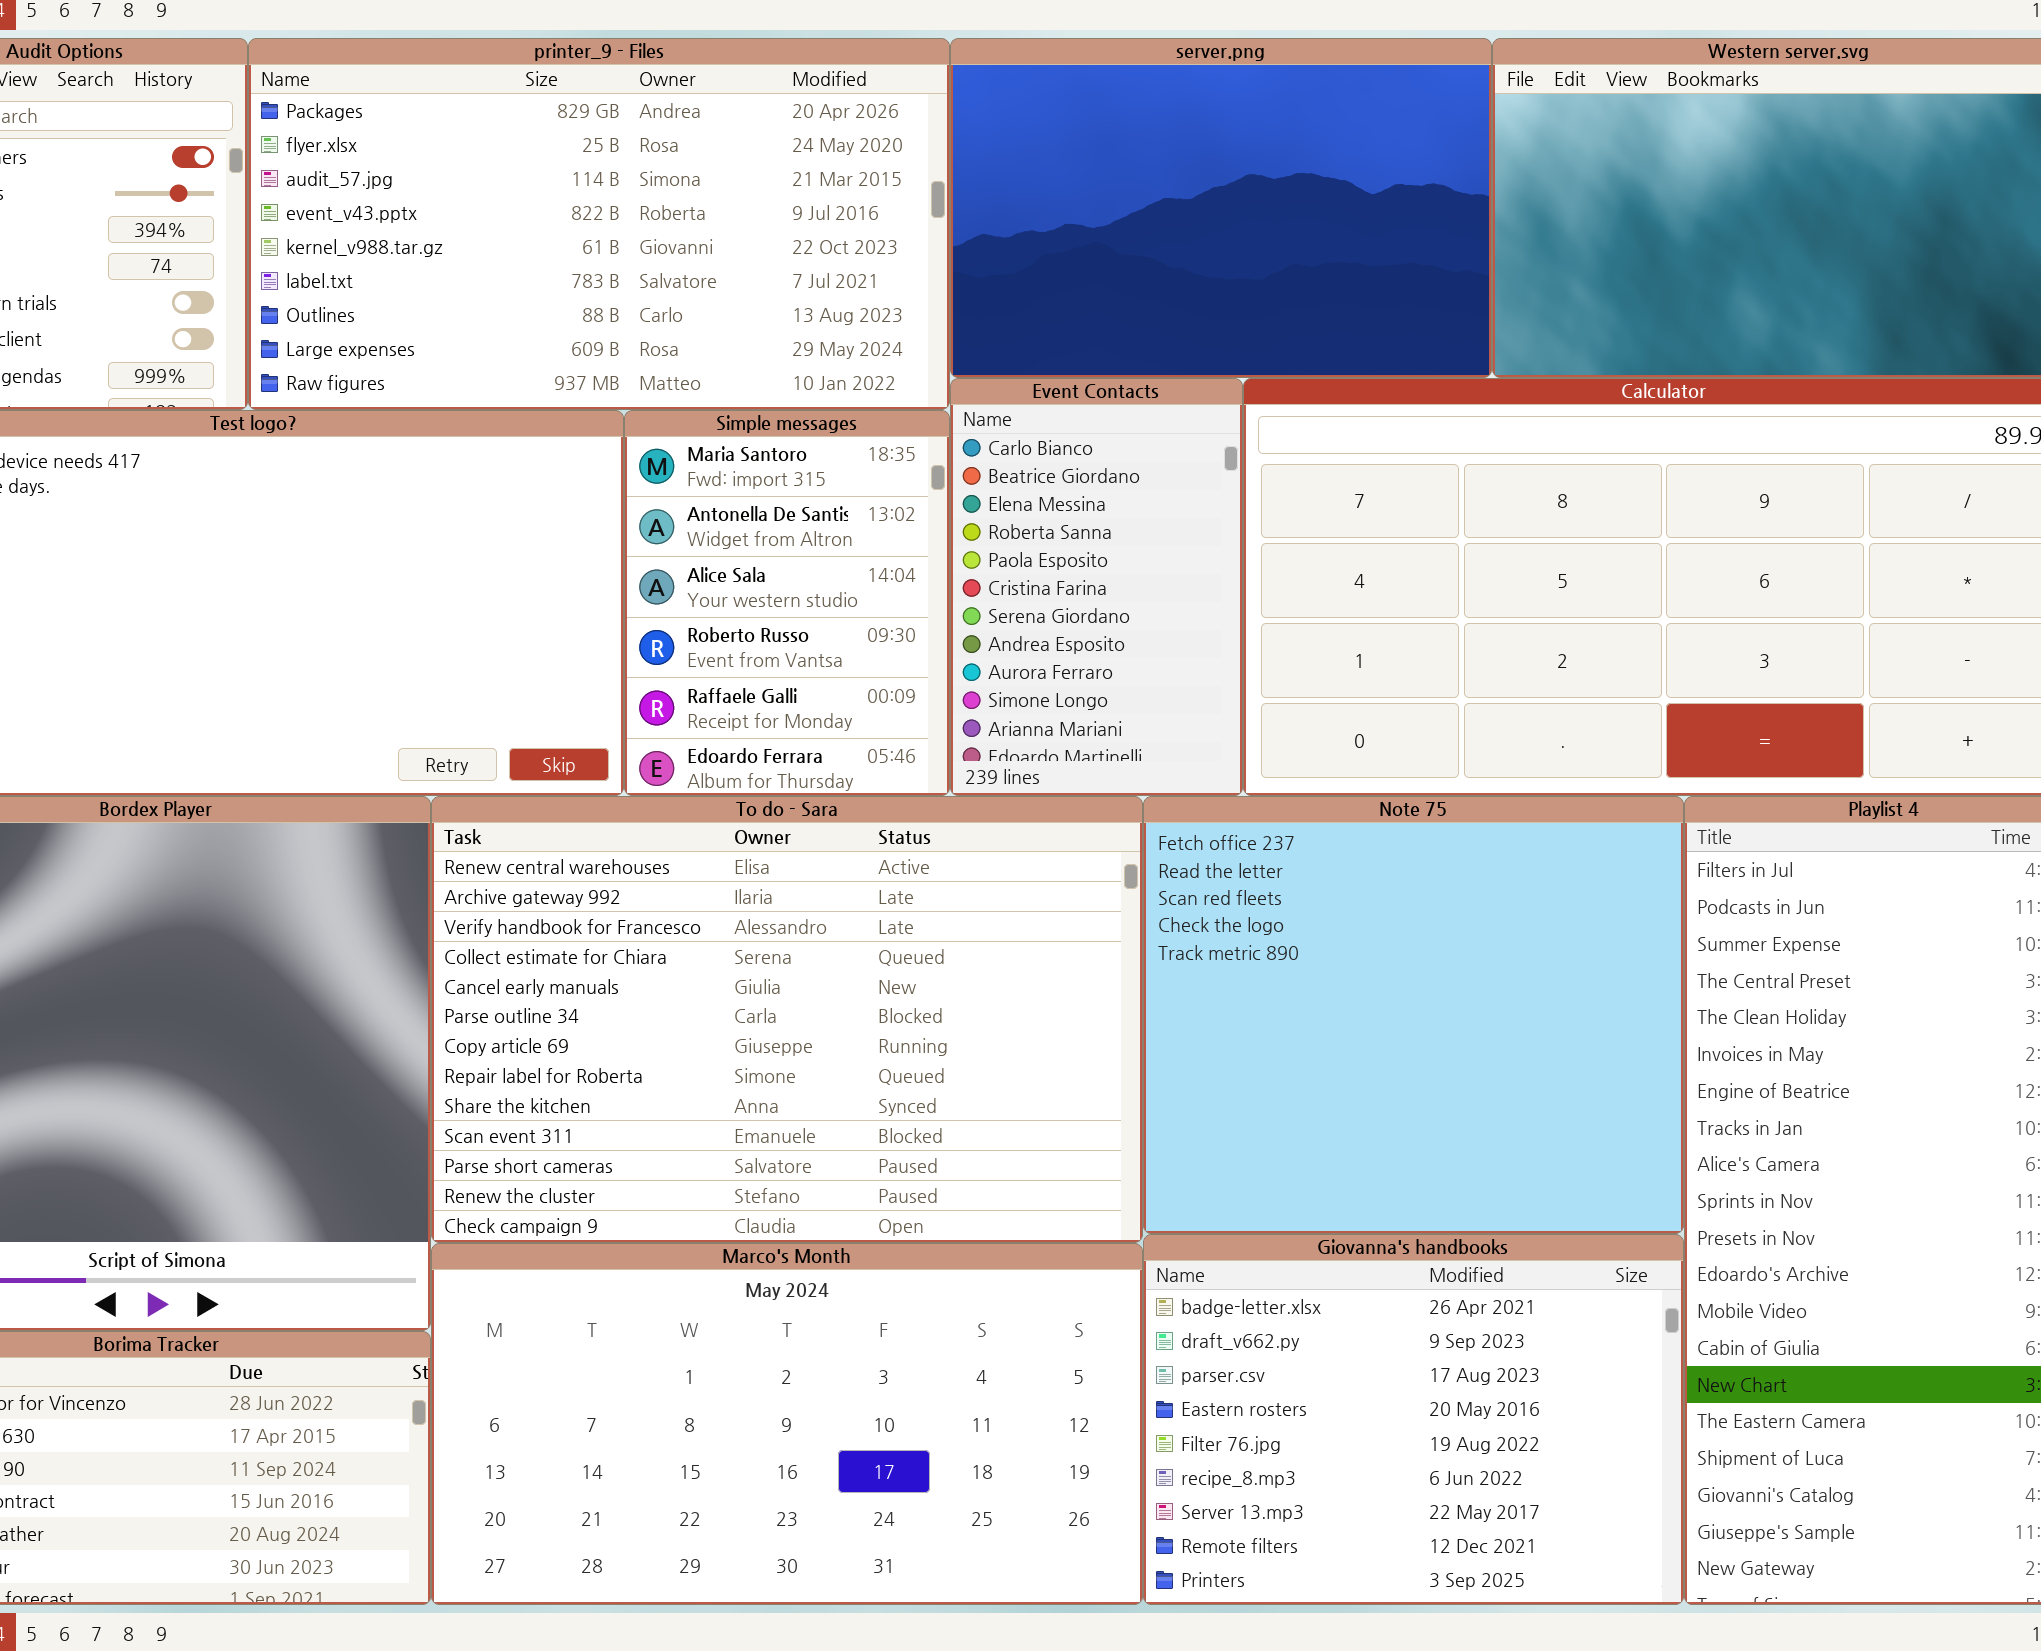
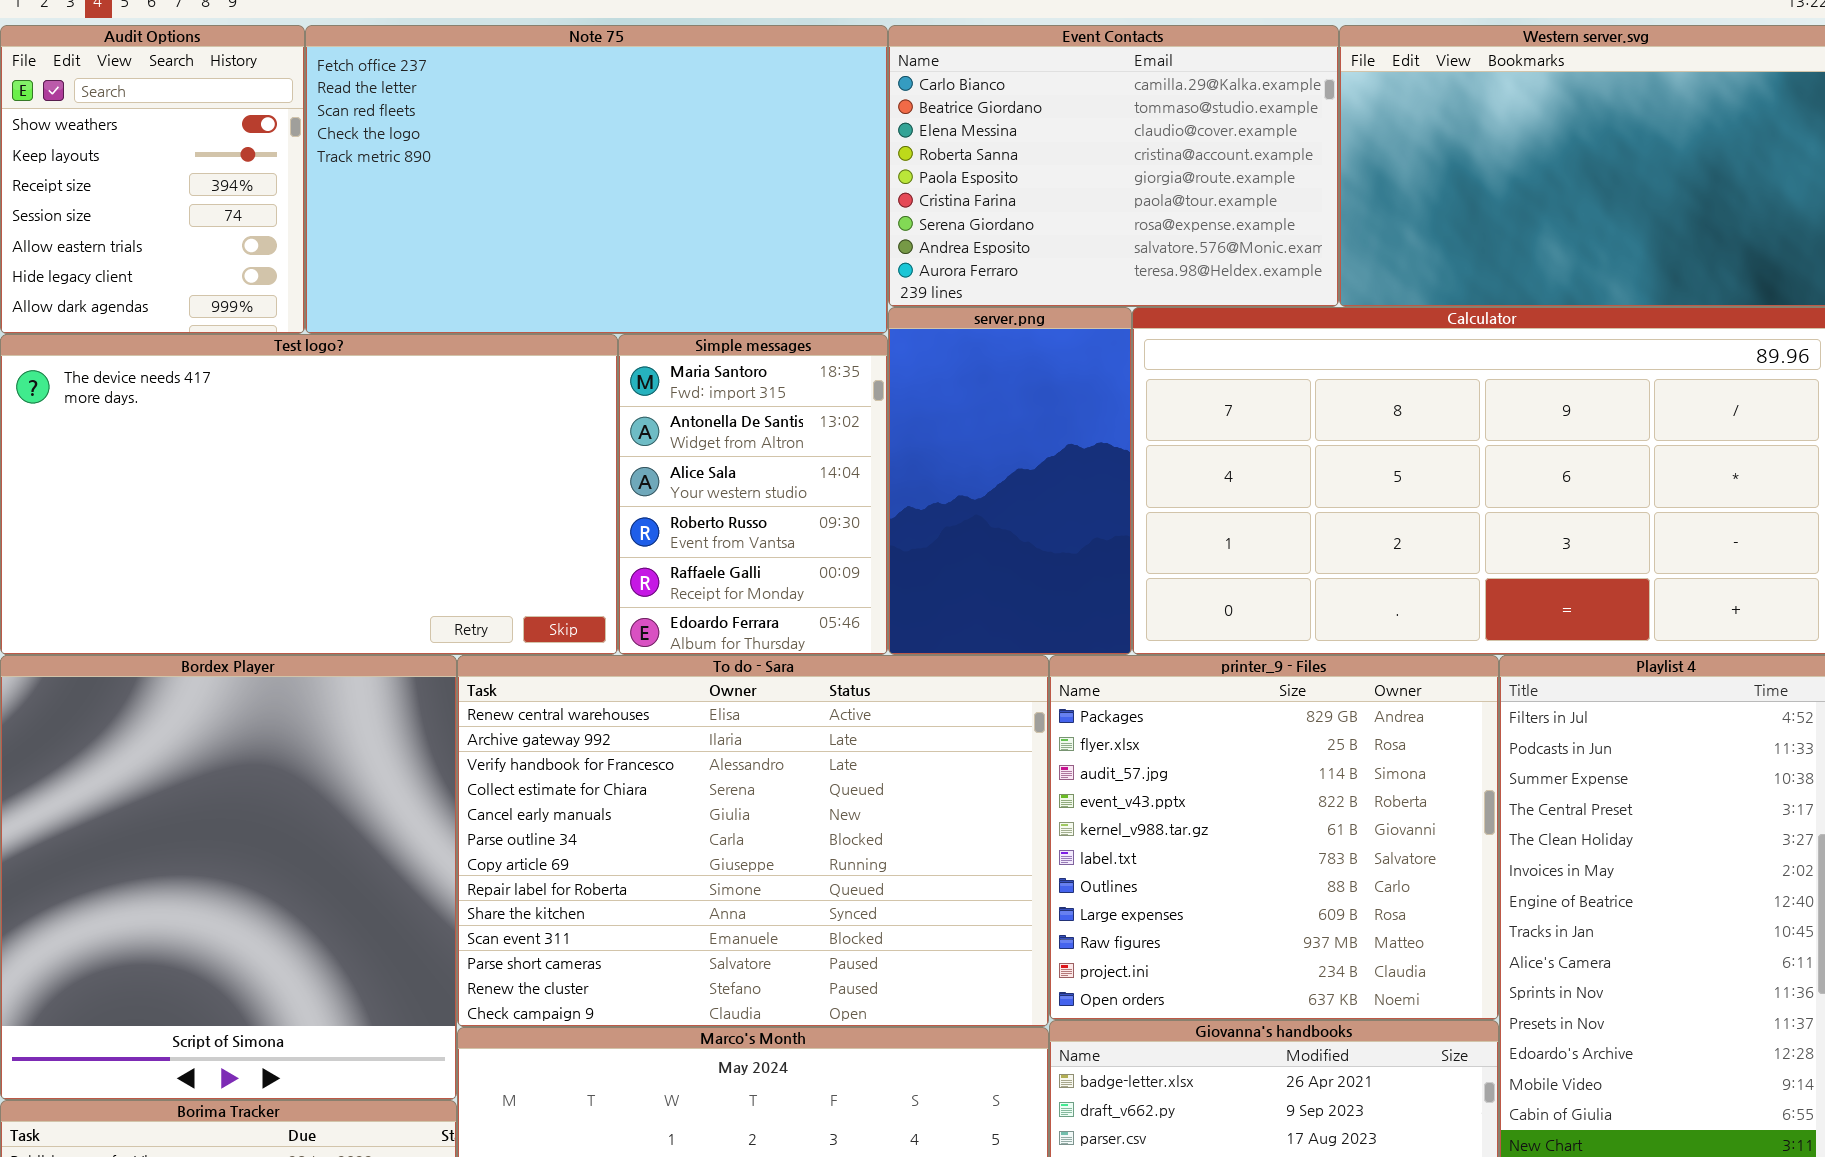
printer_9 - Files: [248,38,950,410] -> [1049,655,1499,1020], moved, resized
server.png: [950,38,1492,378] -> [888,307,1132,655], moved, resized
Event Contacts: [950,378,1243,796] -> [888,25,1339,307], moved, resized
Note 75: [1143,796,1684,1234] -> [305,25,888,334], moved, resized

